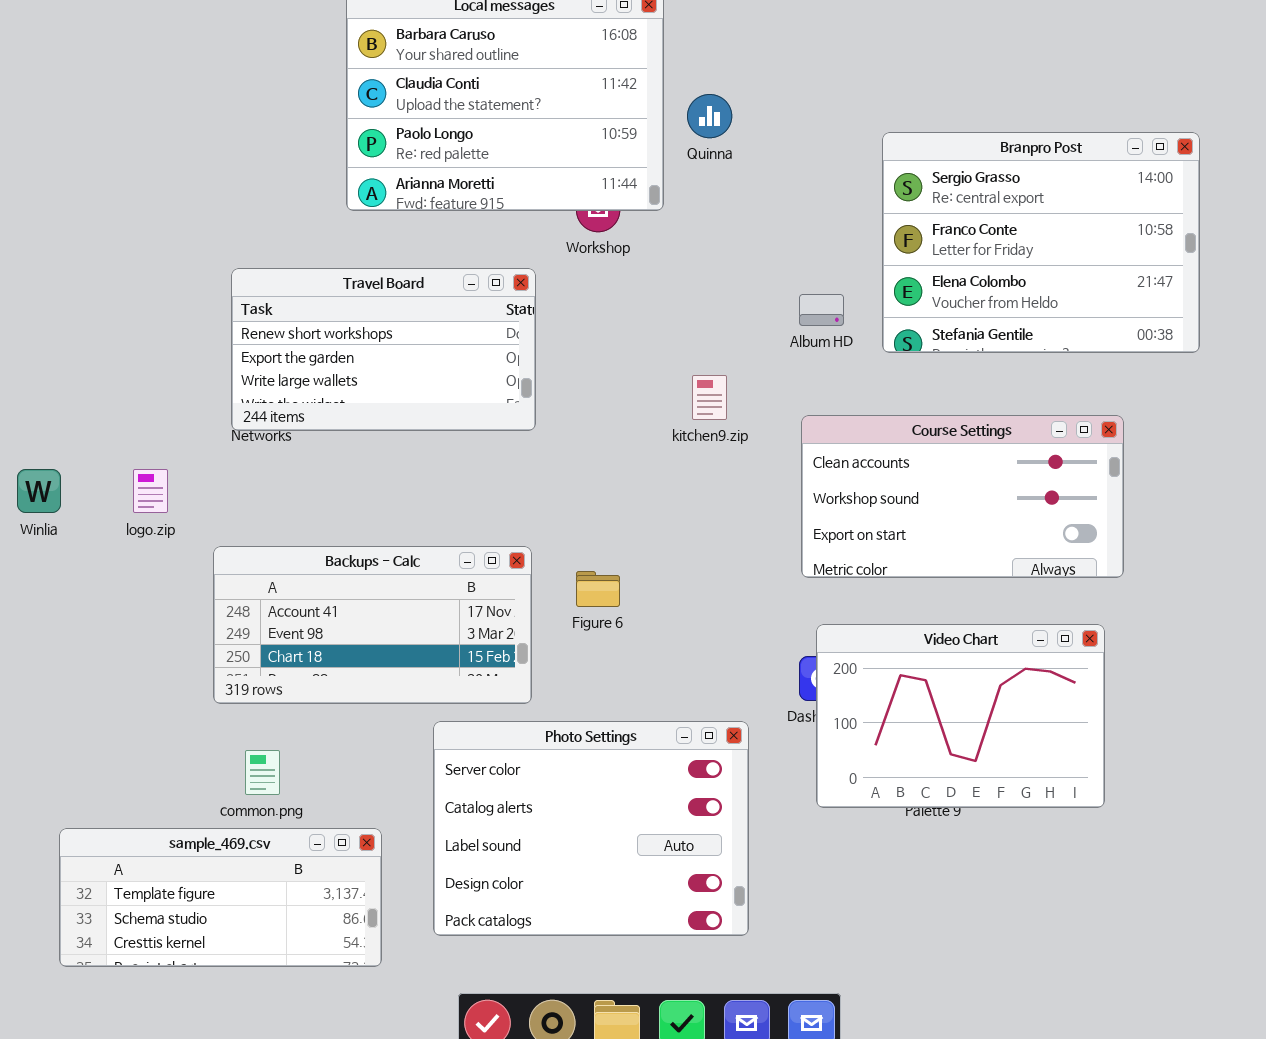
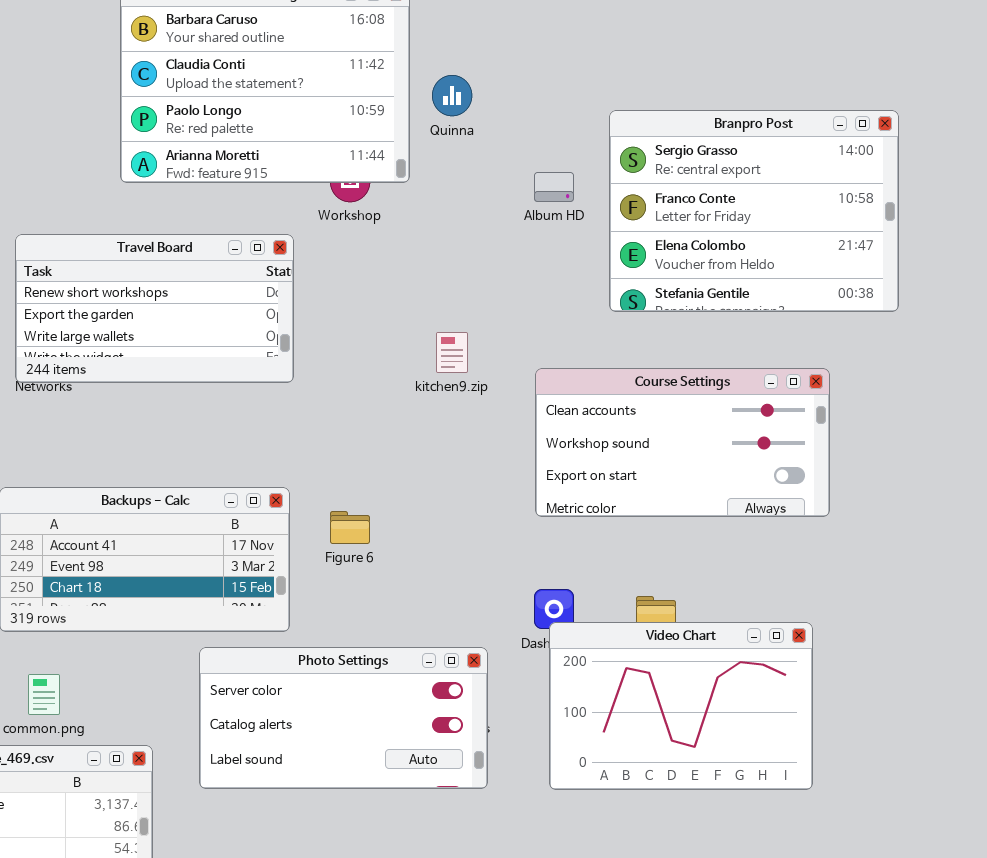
Album HD: [799,294,844,326] -> [534,172,574,202], moved
Video Chart: [816,624,1105,808] -> [549,622,813,790], moved
Photo Settings: [433,721,749,936] -> [199,647,488,789], resized

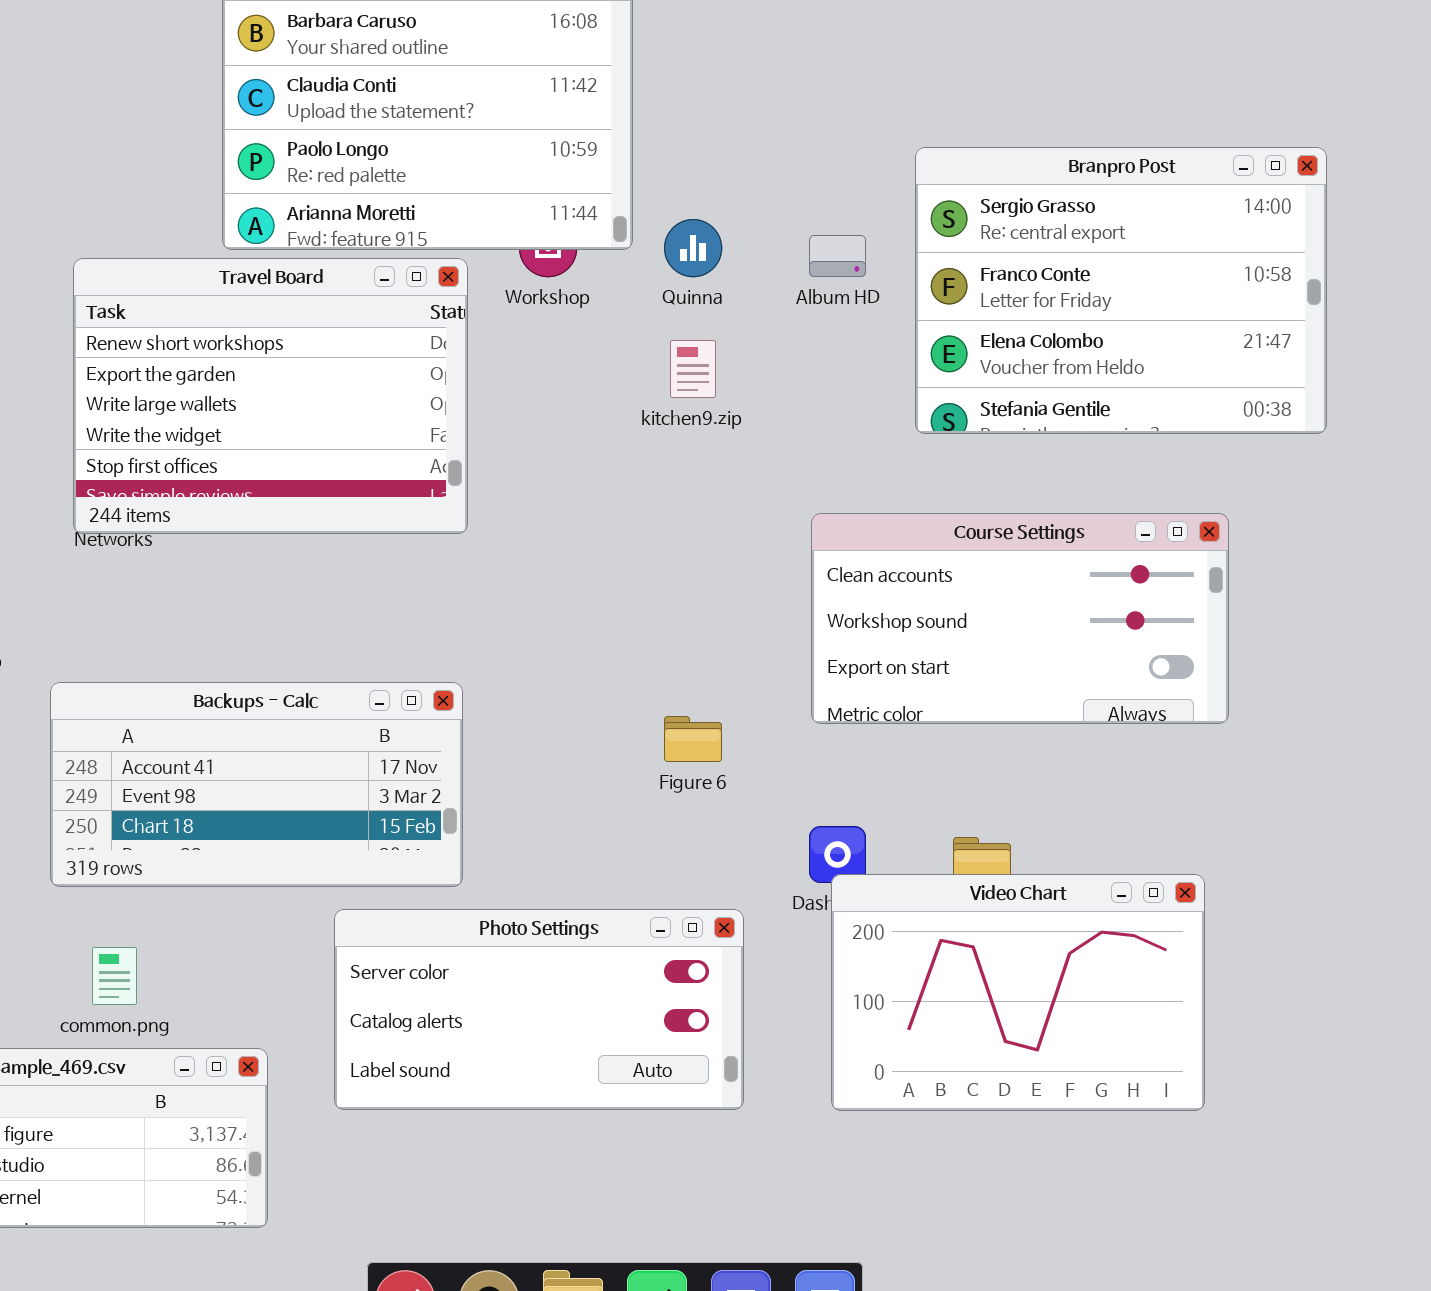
Quinna: [432,75,472,116] -> [664,219,722,277], moved
Travel Board: [15,234,294,383] -> [73,258,468,534], resized
kitchen9.zip: [436,332,468,373] -> [670,340,716,398], moved
Figure 6: [330,511,370,544] -> [664,716,722,762], moved

